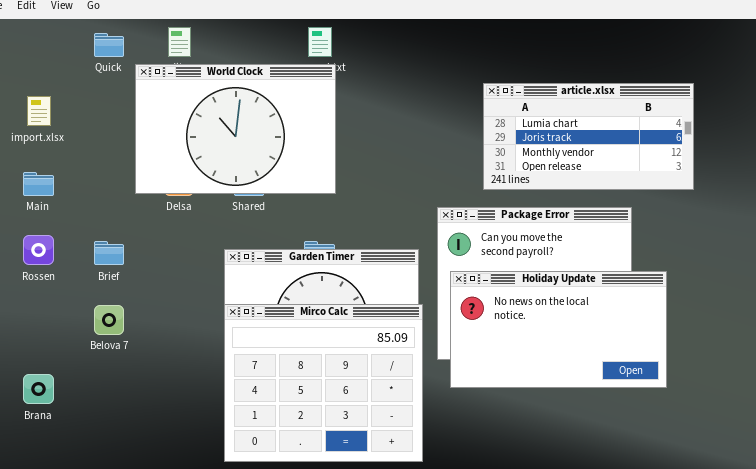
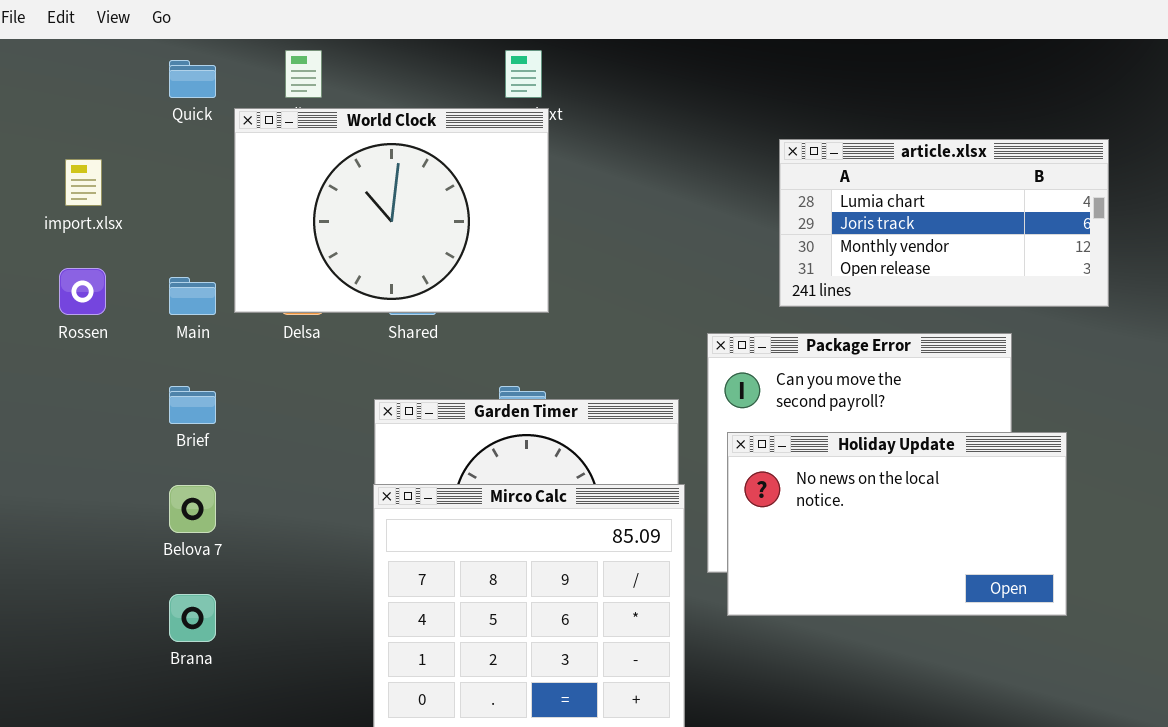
Main: [23,172,54,196] -> [169,277,216,315], moved
Rossen: [23,235,54,265] -> [59,268,106,315], moved
Brana: [23,374,54,404] -> [169,594,216,642], moved

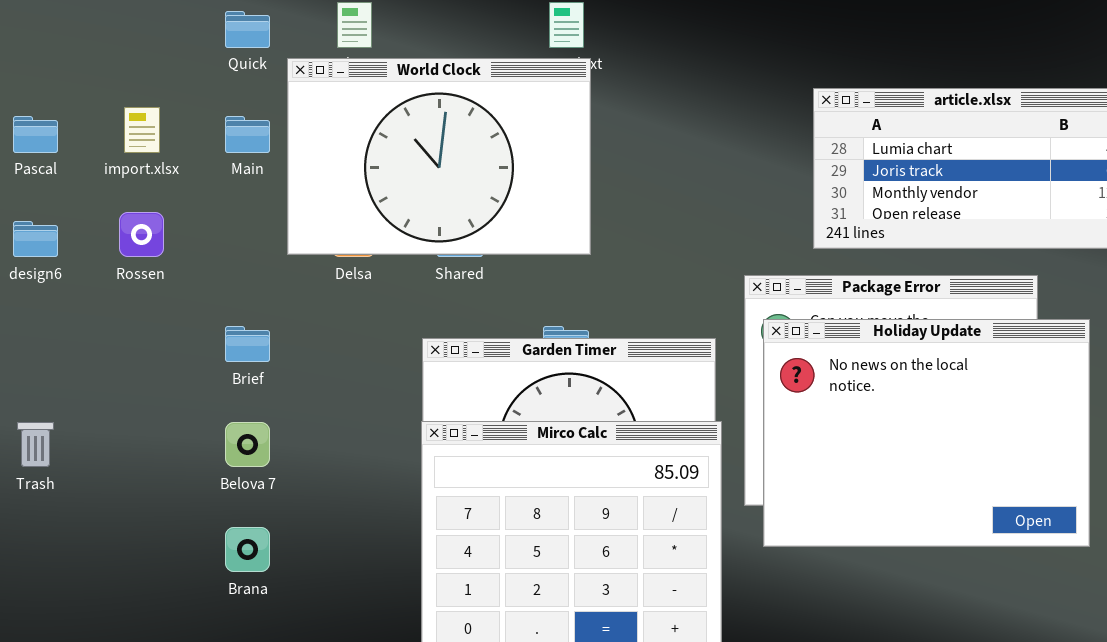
Main: [169,277,216,315] -> [225,116,270,153], moved
Holiday Update: [727,432,1067,616] -> [763,319,1090,547], resized

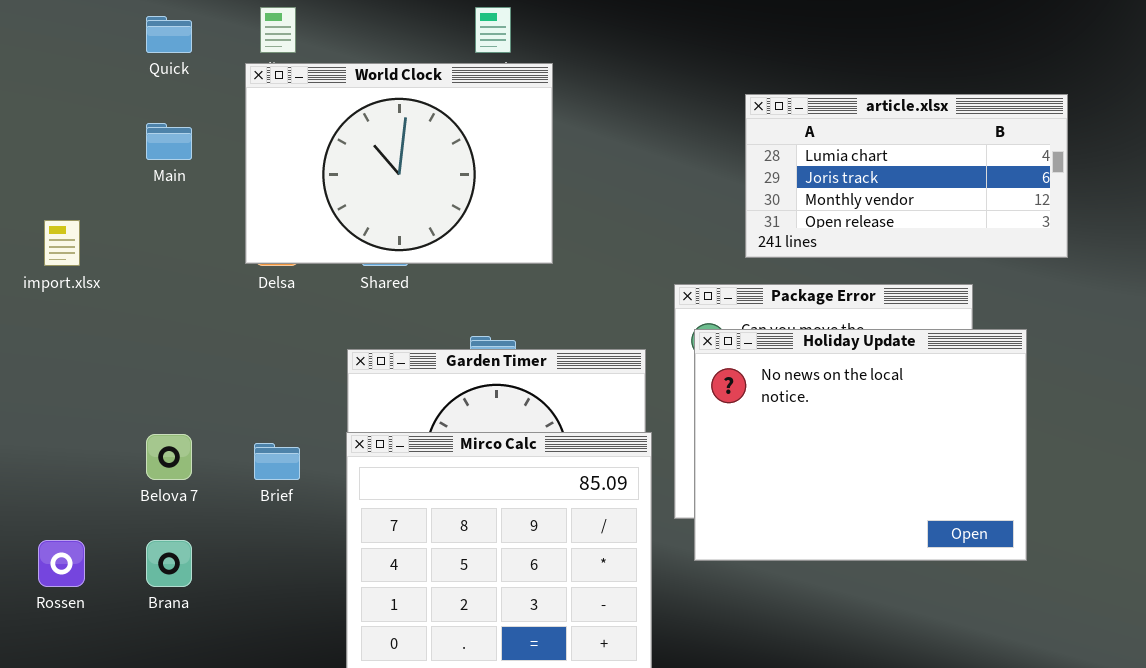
World Clock: [287,58,591,255] -> [245,63,553,264], moved
import.xlsx: [124,107,160,153] -> [44,220,80,266], moved
Rossen: [119,212,164,257] -> [38,540,85,587], moved
Brief: [225,326,270,362] -> [254,443,300,480], moved

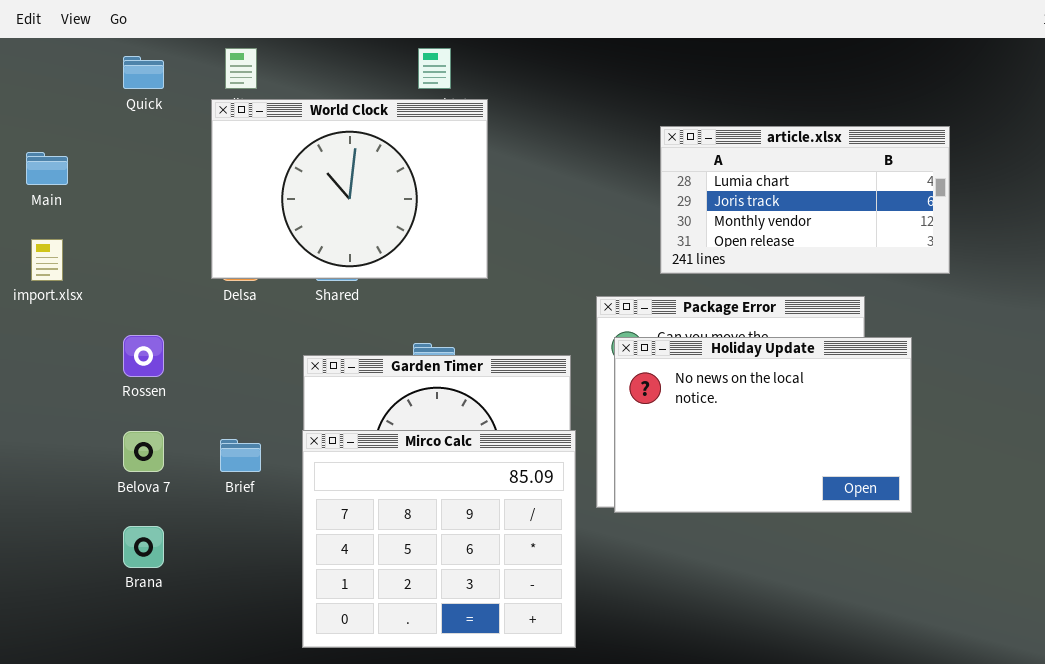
Main: [146,123,192,160] -> [26,152,68,185], moved
Holiday Update: [694,329,1027,561] -> [614,337,912,513], resized
Rossen: [38,540,85,587] -> [123,335,164,377], moved

